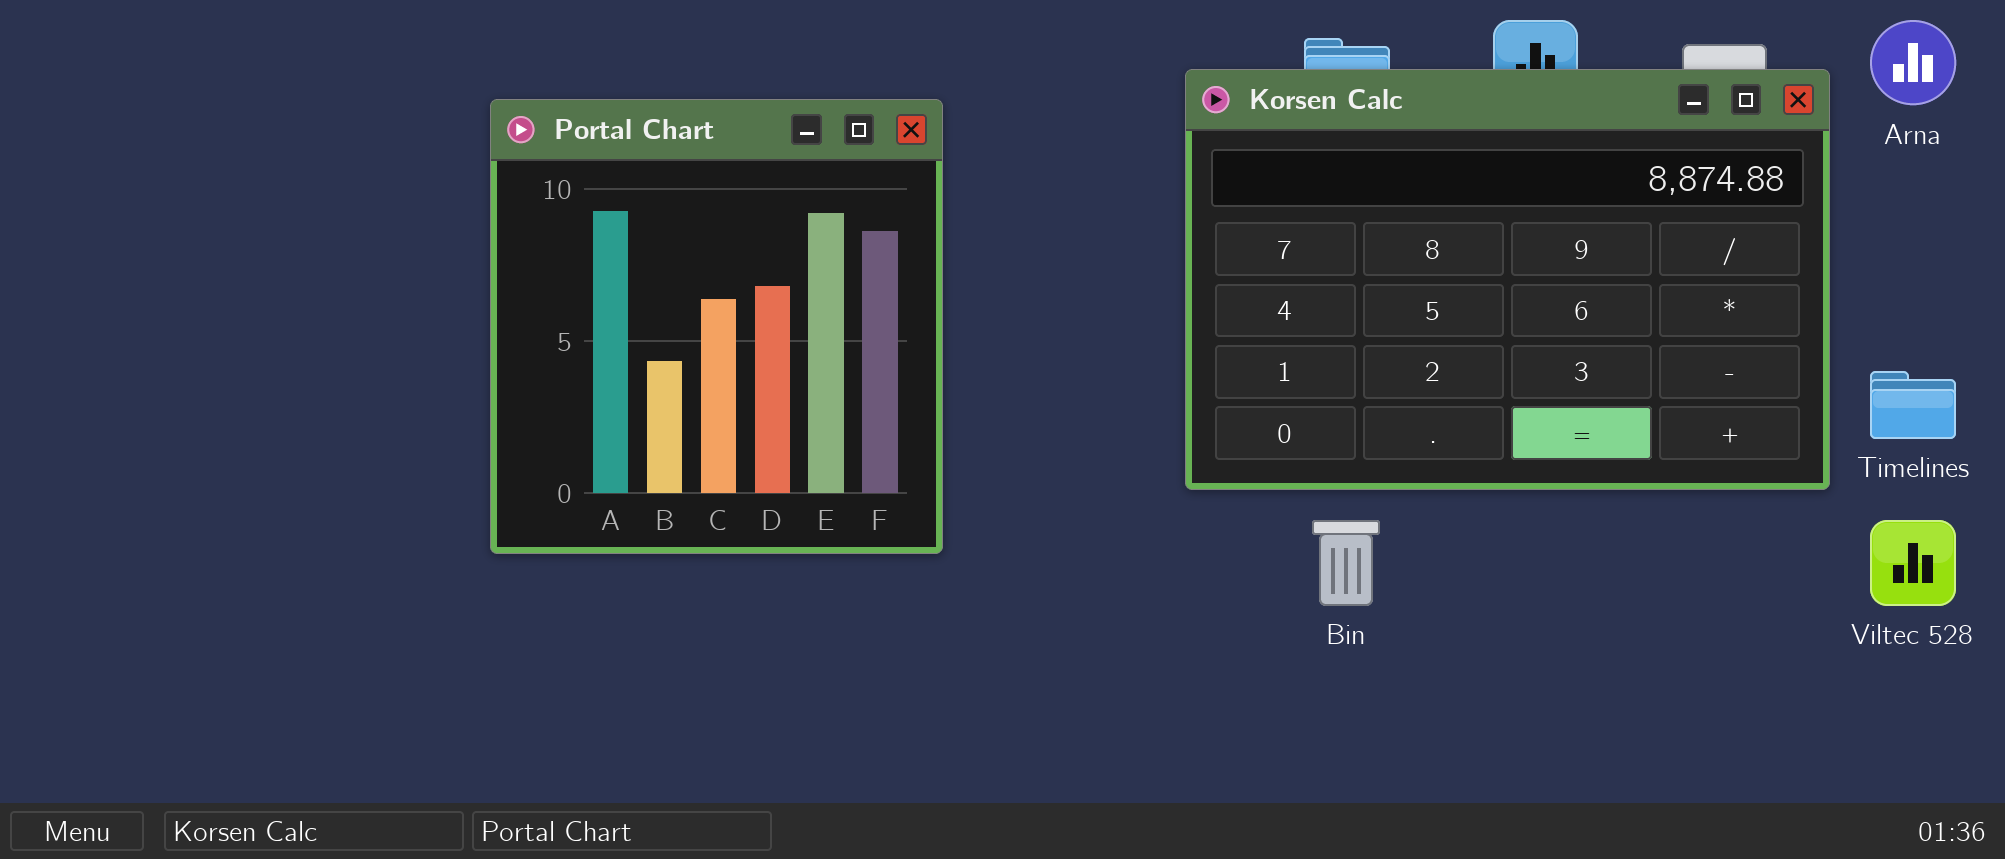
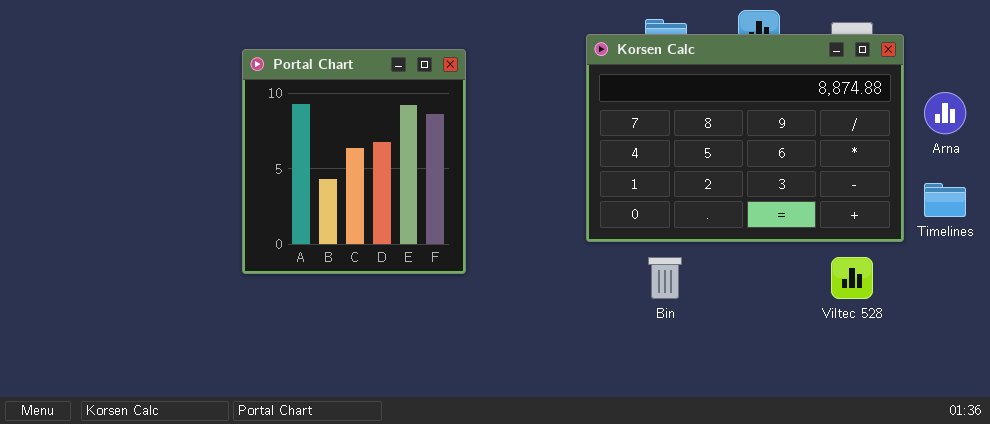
Arna: [1870,20,1956,105] -> [924,92,966,134], moved
Viltec 528: [1870,520,1956,606] -> [831,257,873,299], moved

